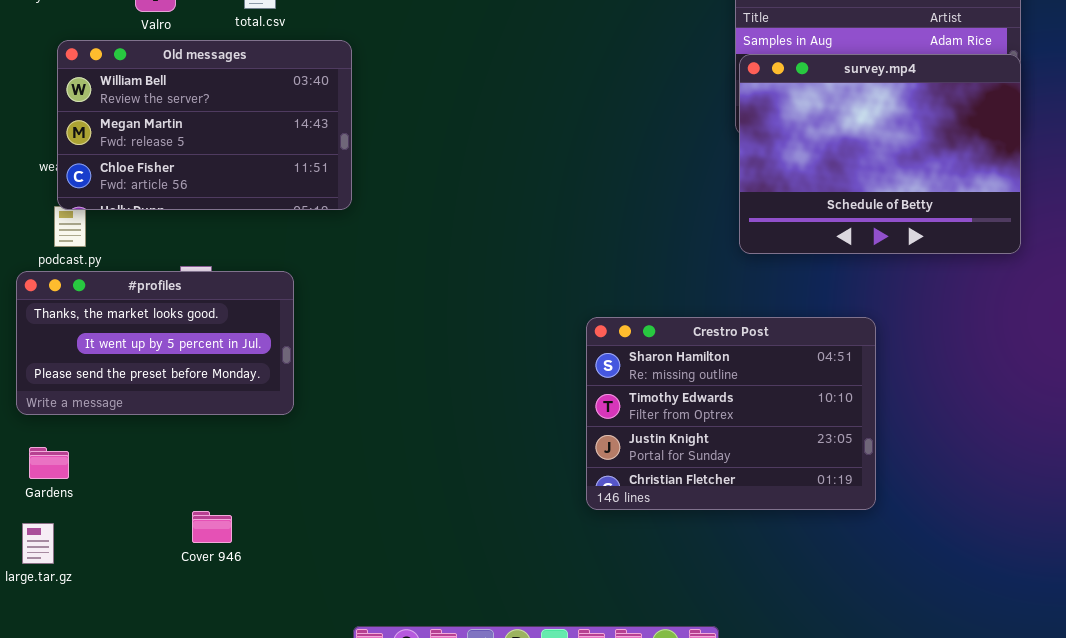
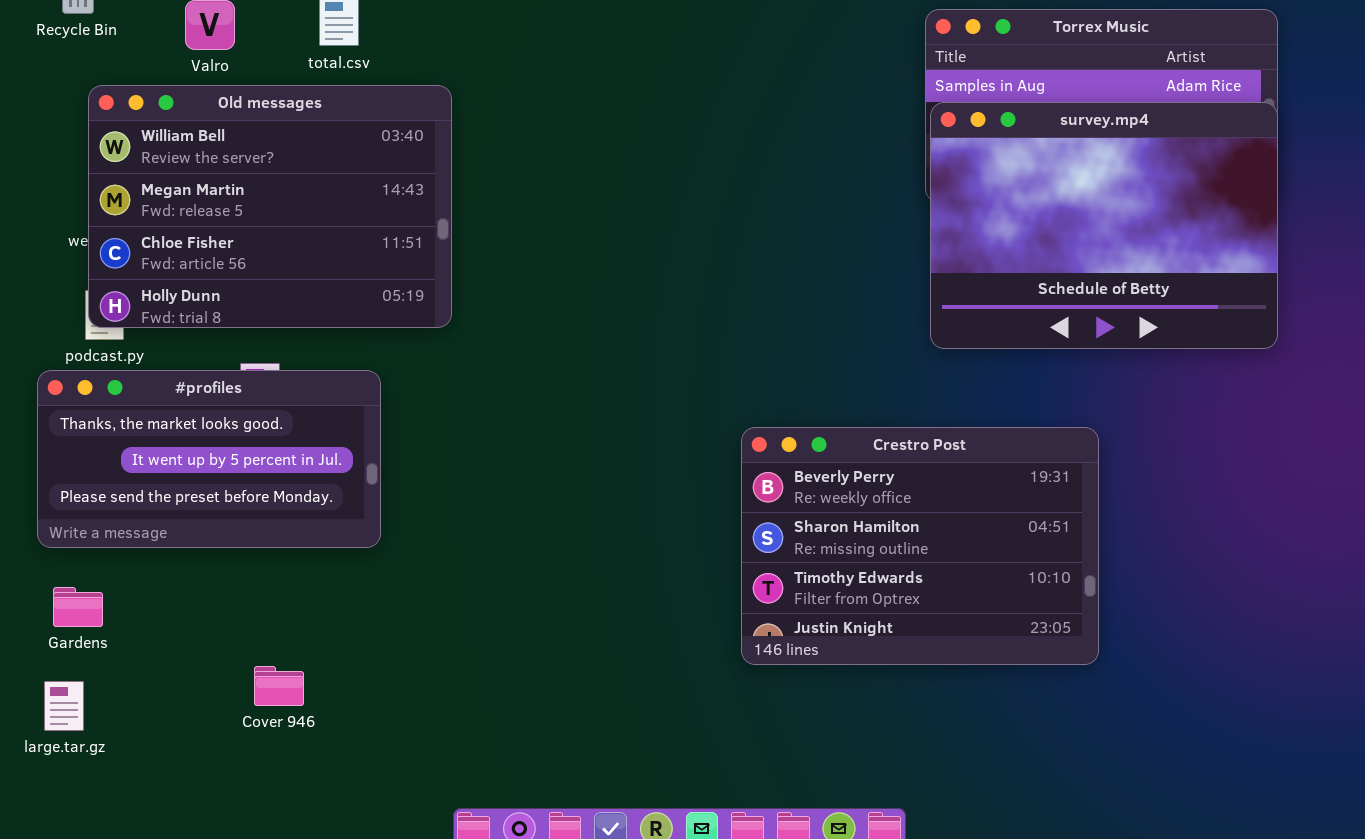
Old messages: [57,40,352,210] -> [88,85,452,328], resized
Crestro Post: [586,317,876,510] -> [741,427,1099,665], scrolled up 1 row

